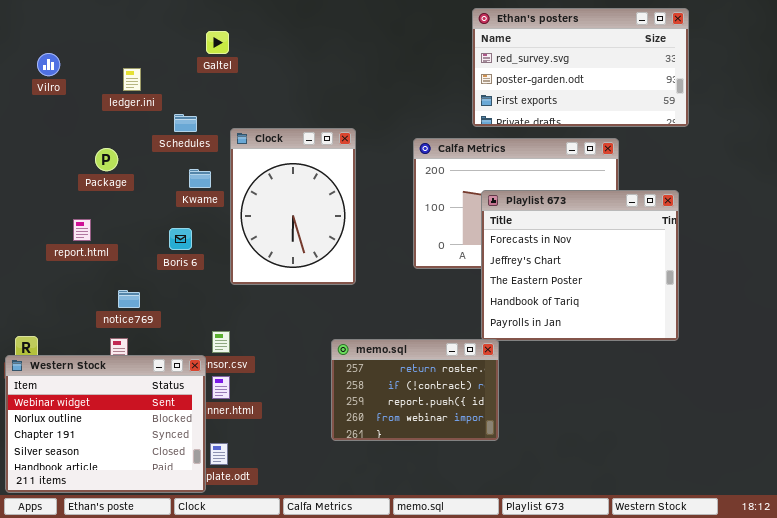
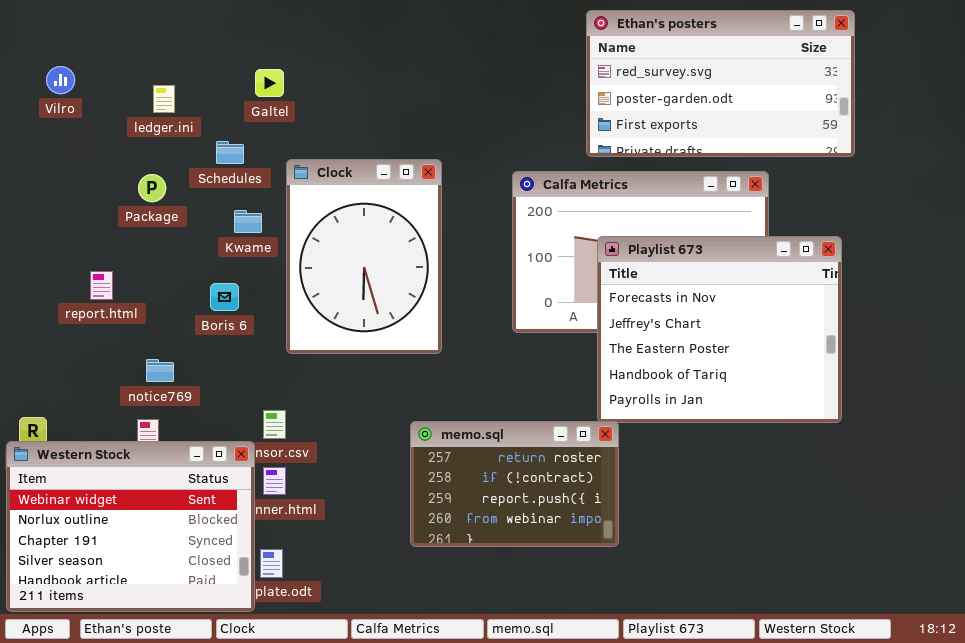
Galtel: [206,31,229,54] -> [255,69,284,97], moved
Package: [95,148,118,171] -> [138,174,166,202], moved

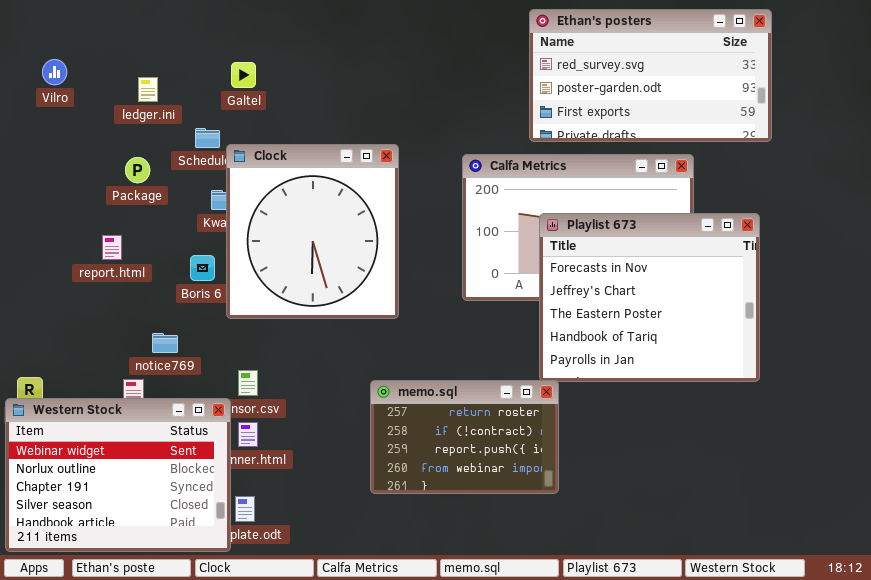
Clock: [286,159,442,354] -> [226,144,399,319], resized
report.html: [90,271,113,300] -> [102,235,122,260], moved
notice769: [146,359,174,382] -> [152,333,178,353], moved

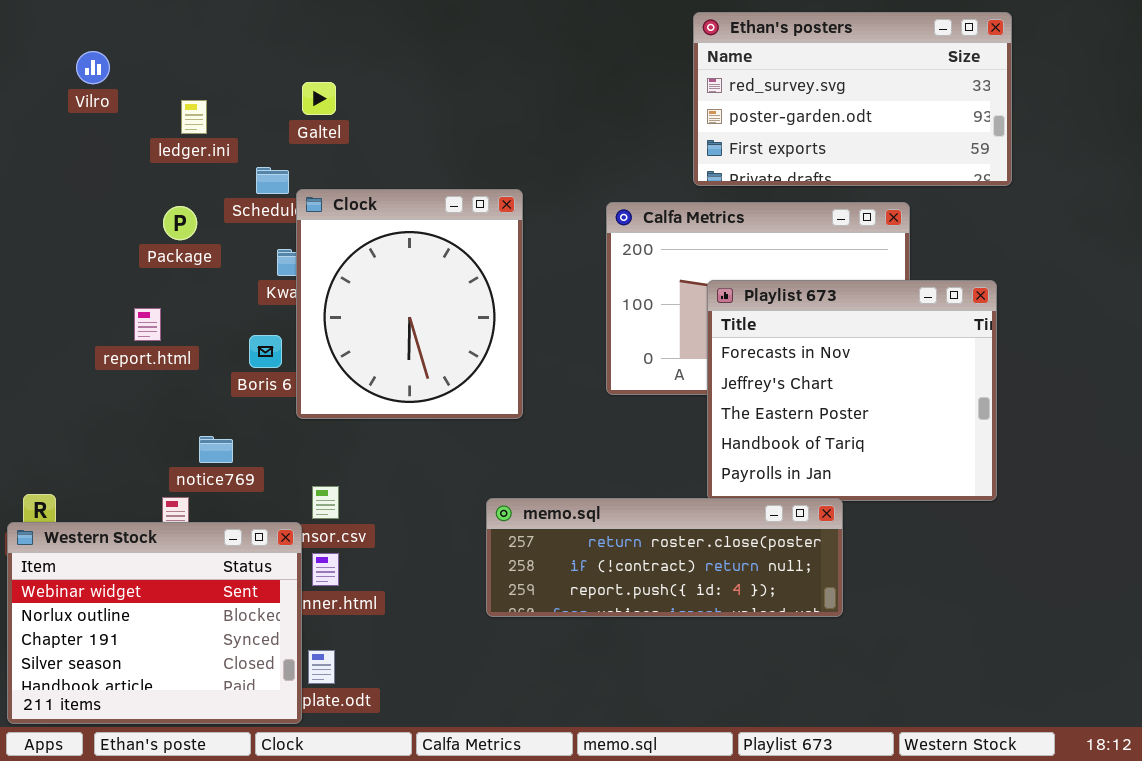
Vilro: [42,59,67,85] -> [76,51,110,84], moved
memo.sql: [370,380,559,494] -> [486,498,843,617], resized

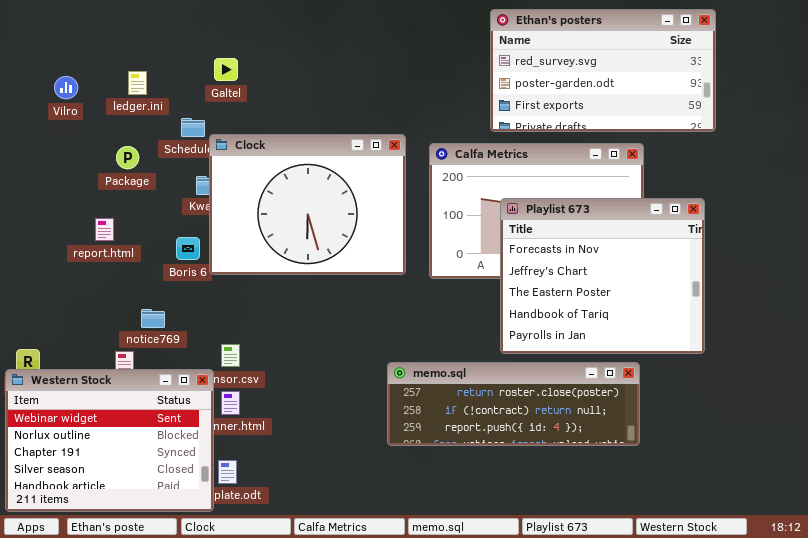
Vilro: [76,51,110,84] -> [54,76,78,99], moved
Clock: [296,189,523,419] -> [209,134,406,275], resized
memo.sql: [486,498,843,617] -> [387,362,640,446], moved

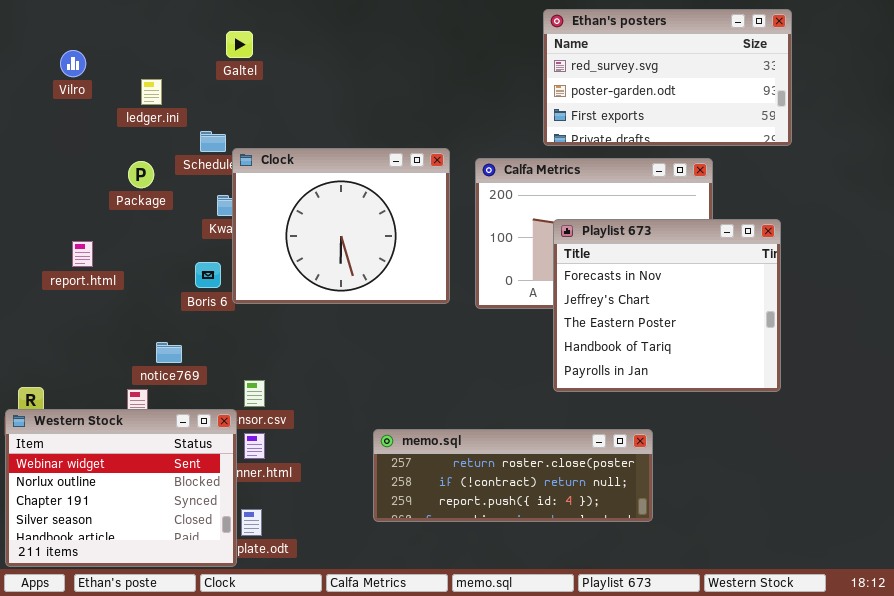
Galtel: [214,58,238,81] -> [226,31,253,58], moved
Vilro: [54,76,78,99] -> [60,50,86,77], moved
report.html: [95,218,114,241] -> [72,241,93,267], moved
memo.sql: [387,362,640,446] -> [373,429,653,522], moved

